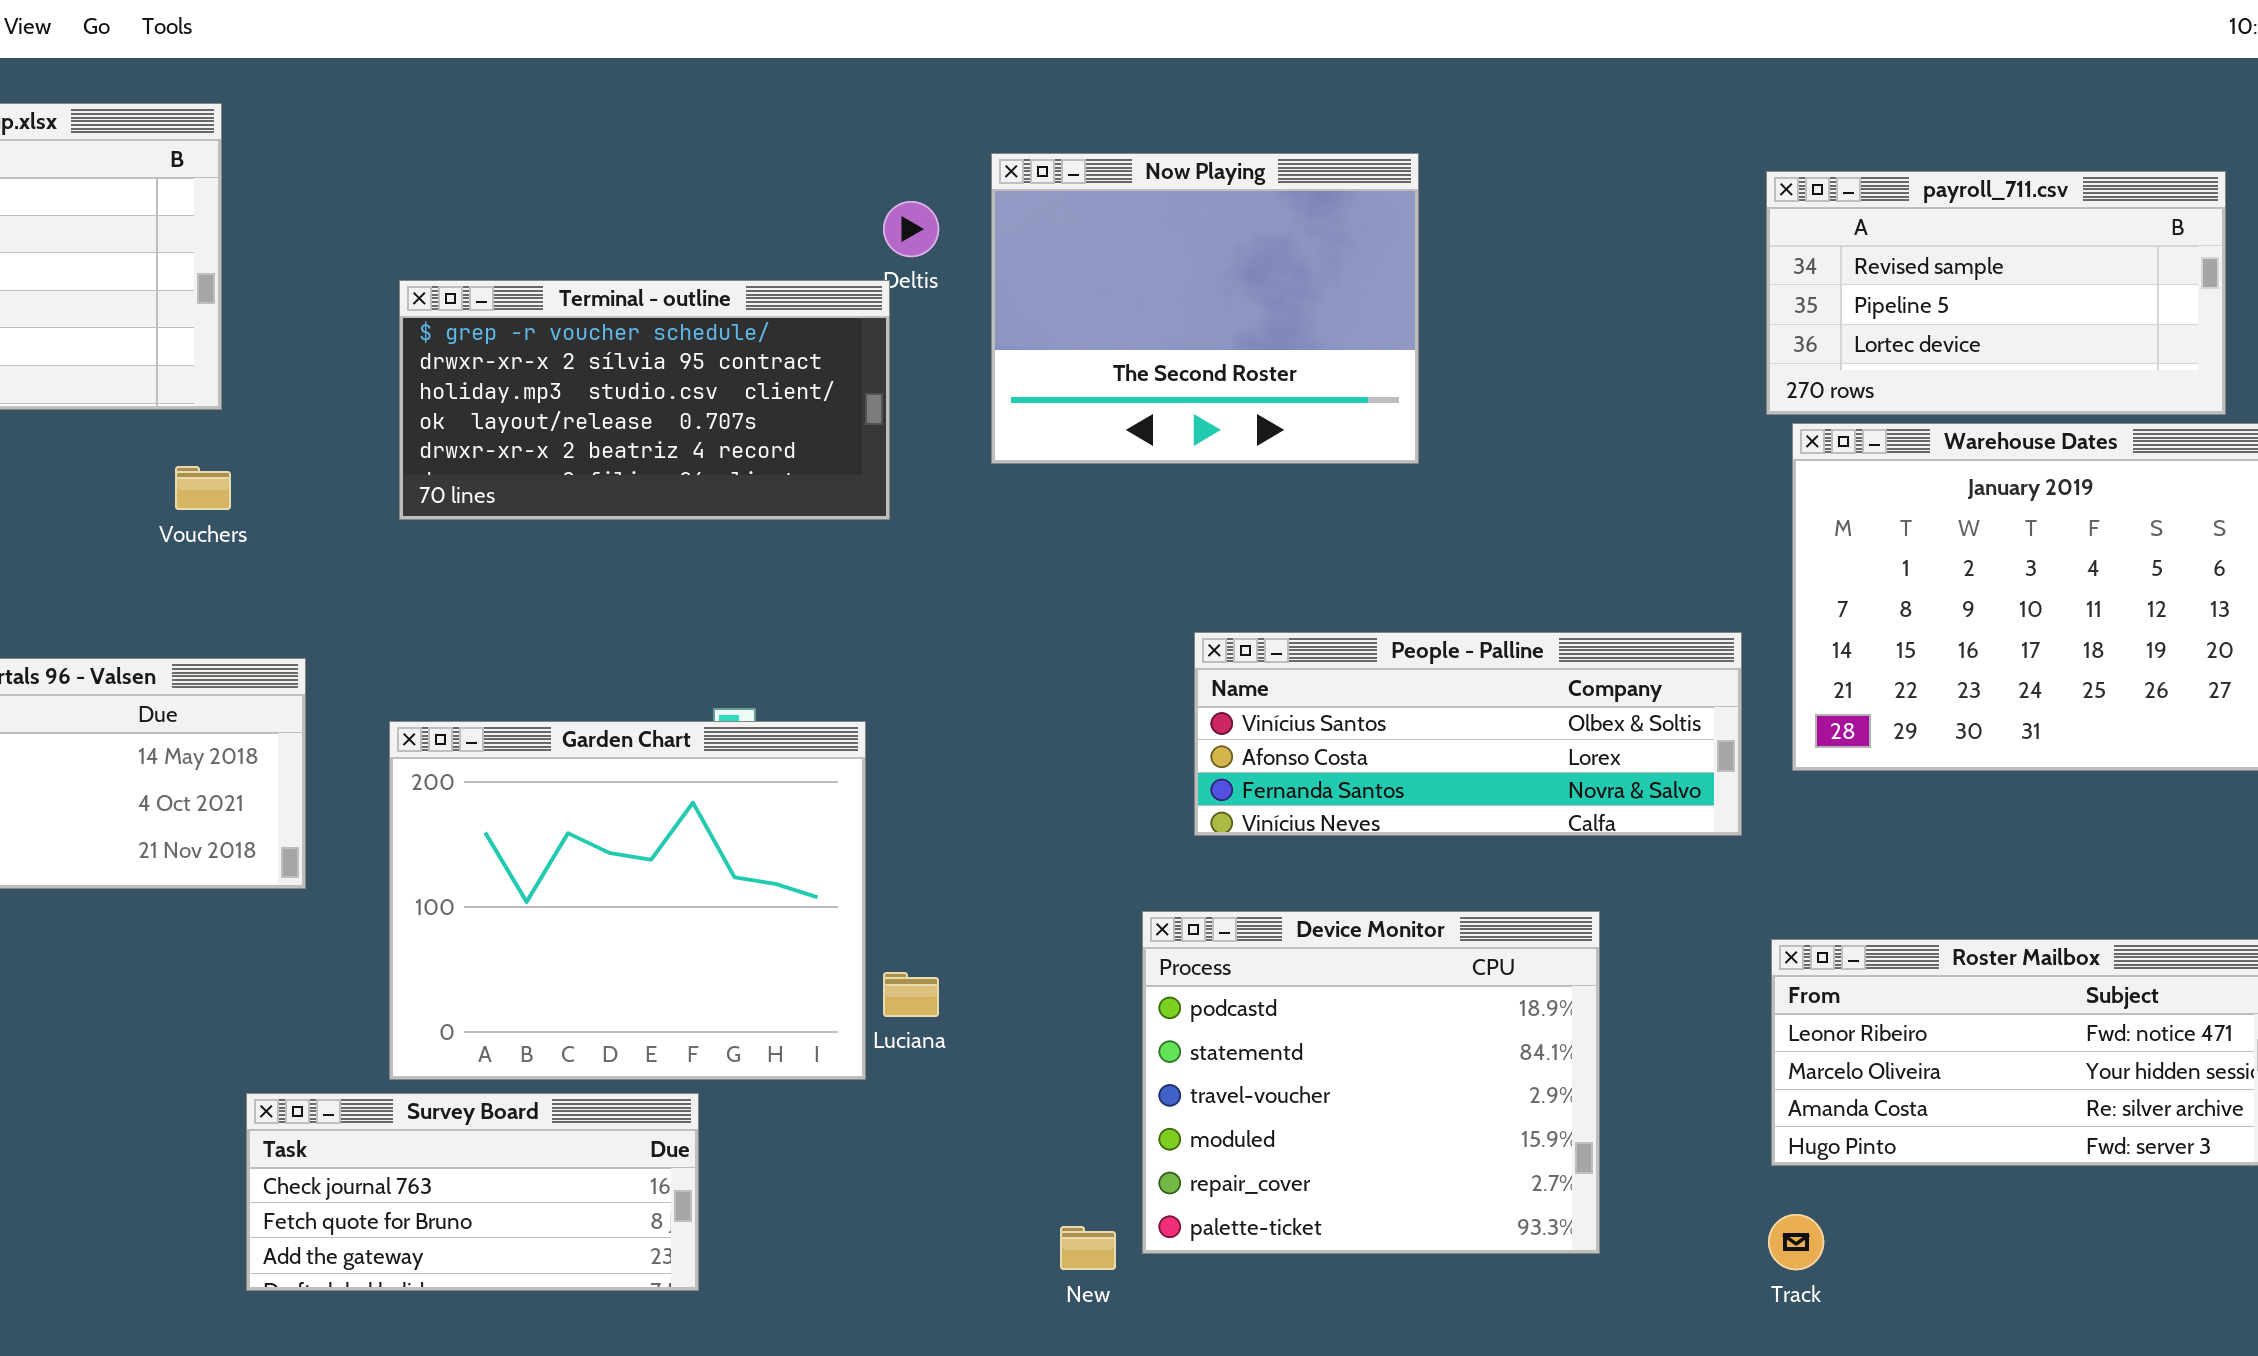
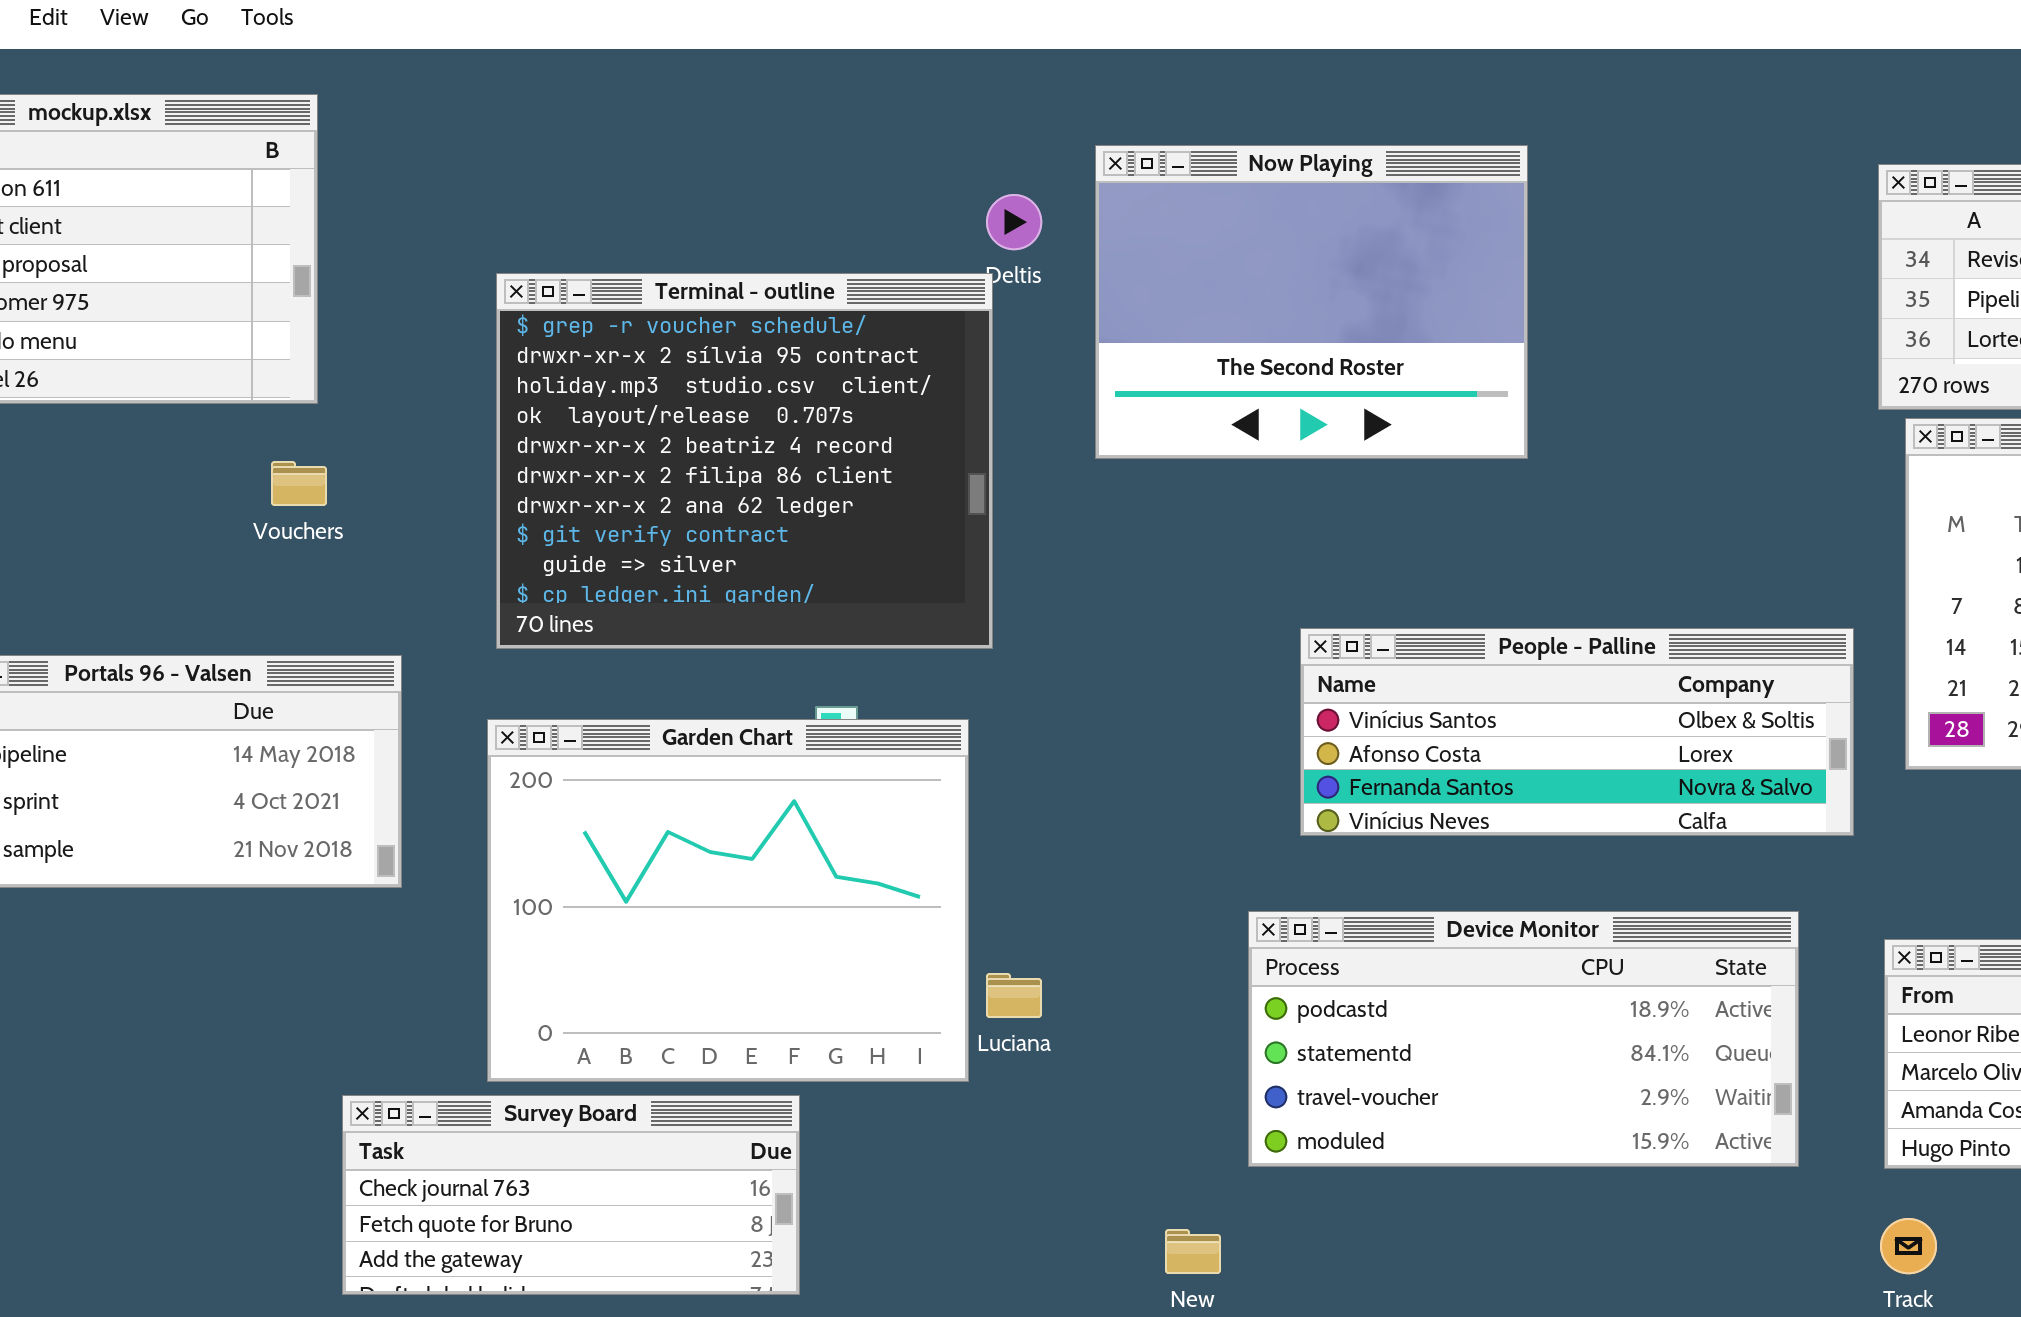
Terminal - outline: [399,280,890,520] -> [496,273,993,649], resized
Device Monitor: [1142,911,1600,1254] -> [1248,911,1799,1167], resized

